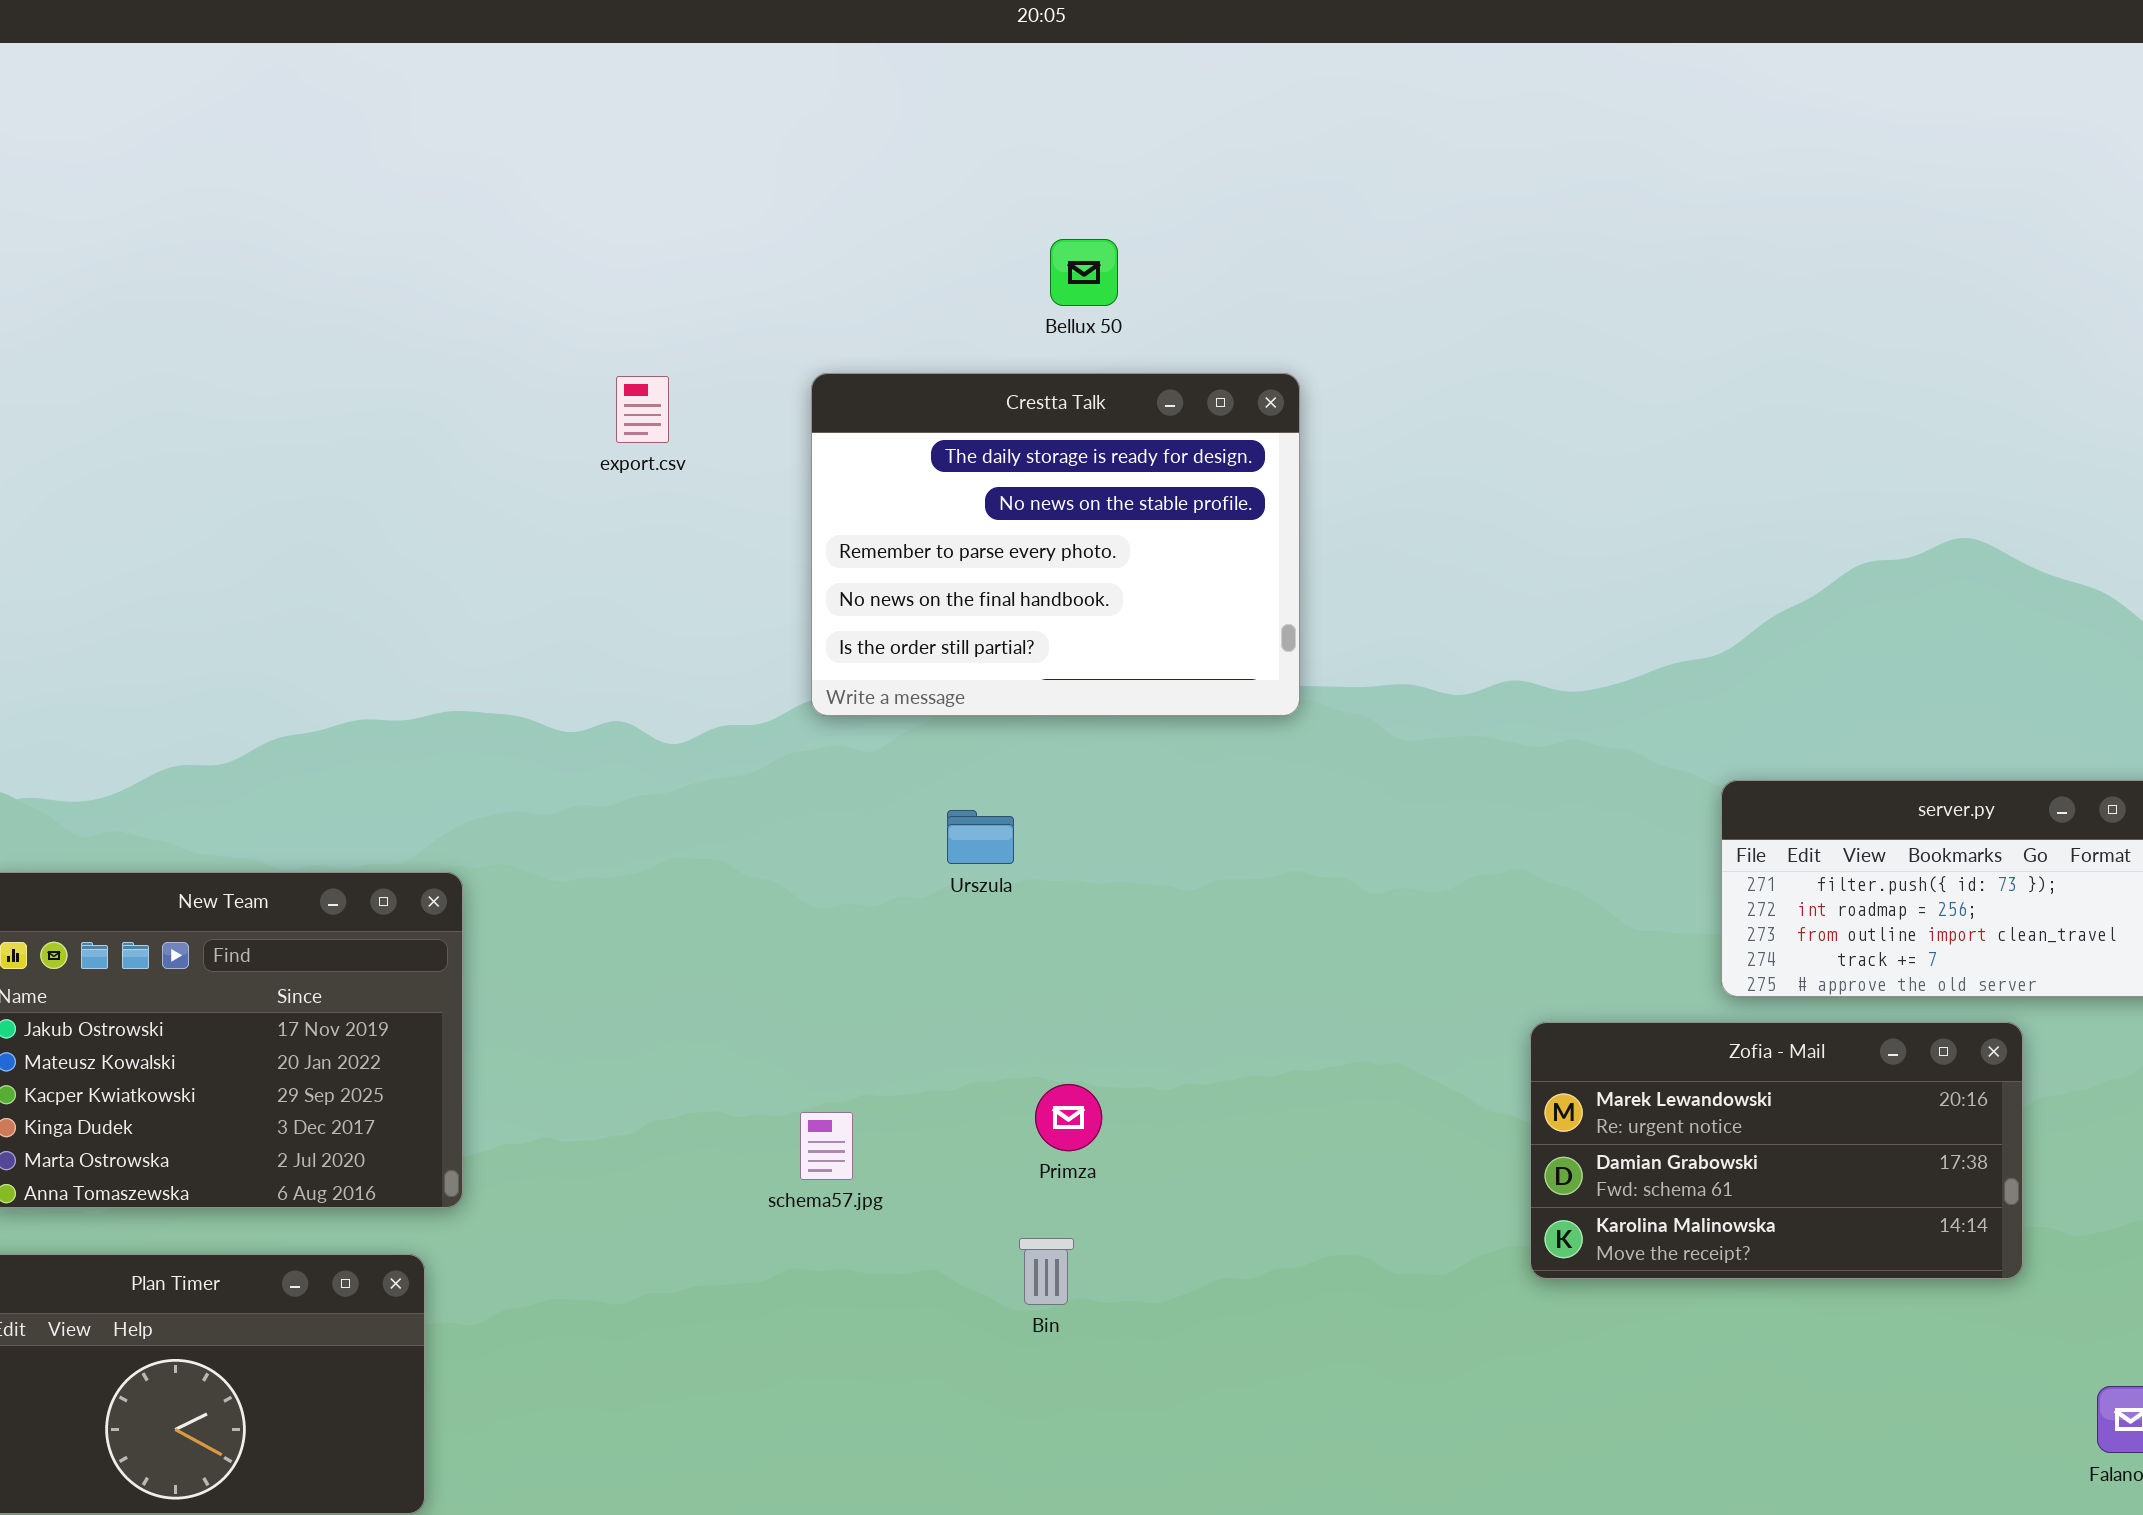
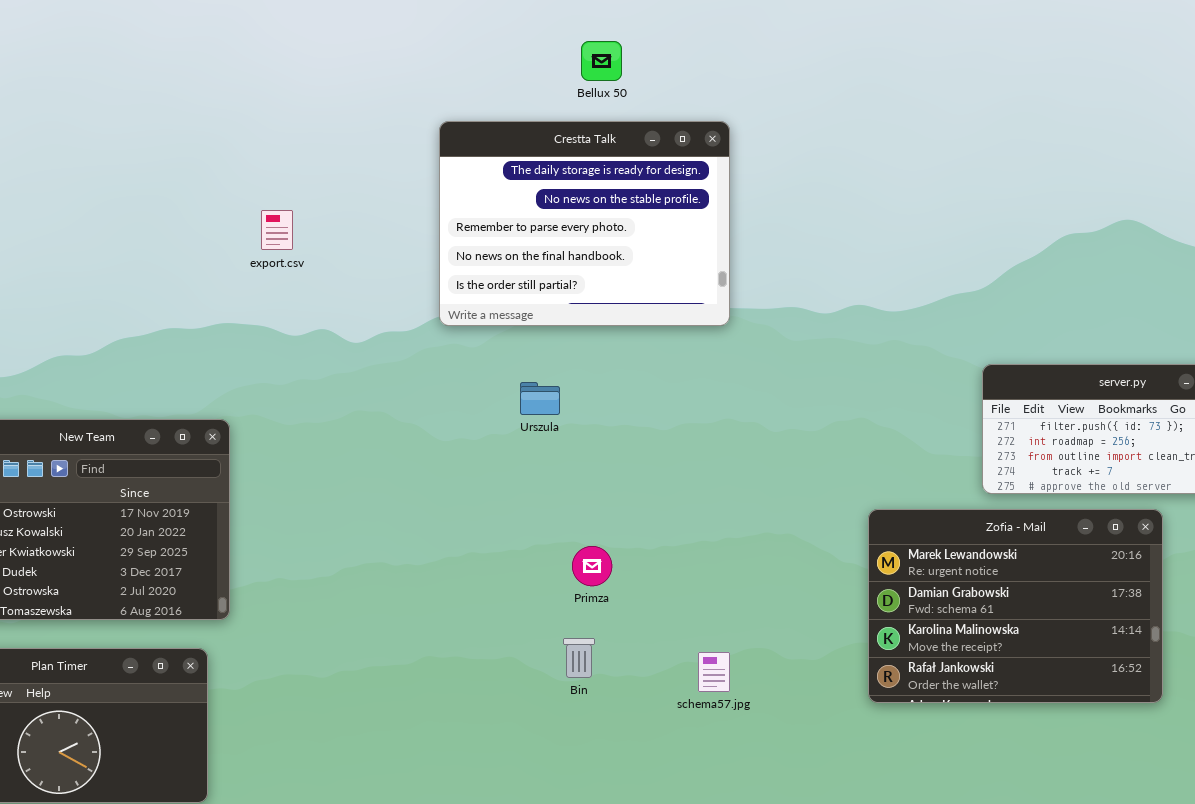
export.csv: [616,376,669,443] -> [261,210,293,250], moved
Zofia - Mail: [1530,1022,2023,1279] -> [868,509,1163,703], resized
schema57.jpg: [800,1112,853,1180] -> [698,652,730,692], moved

